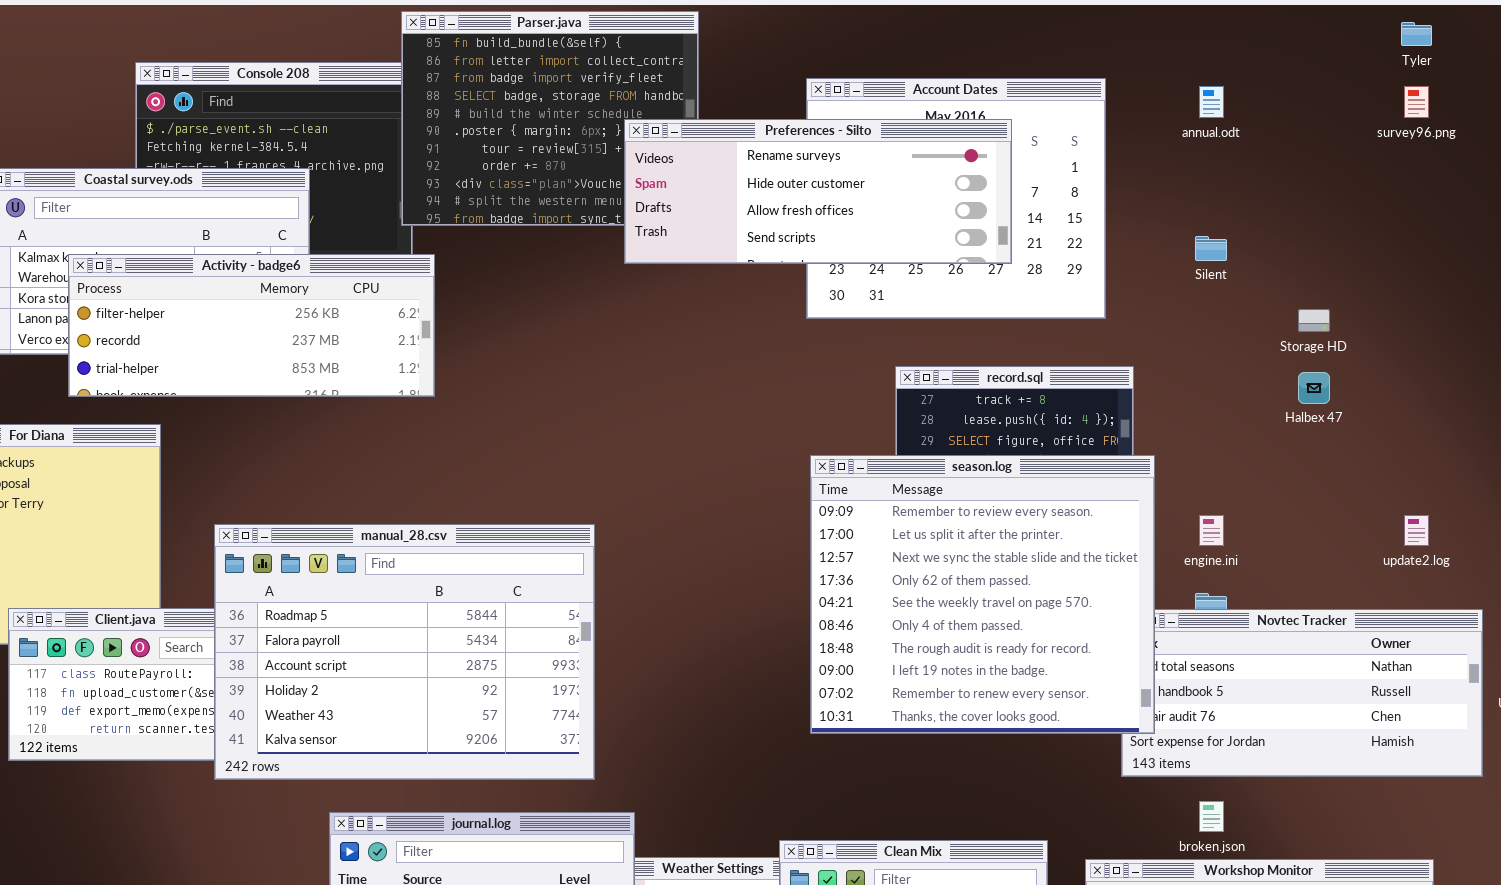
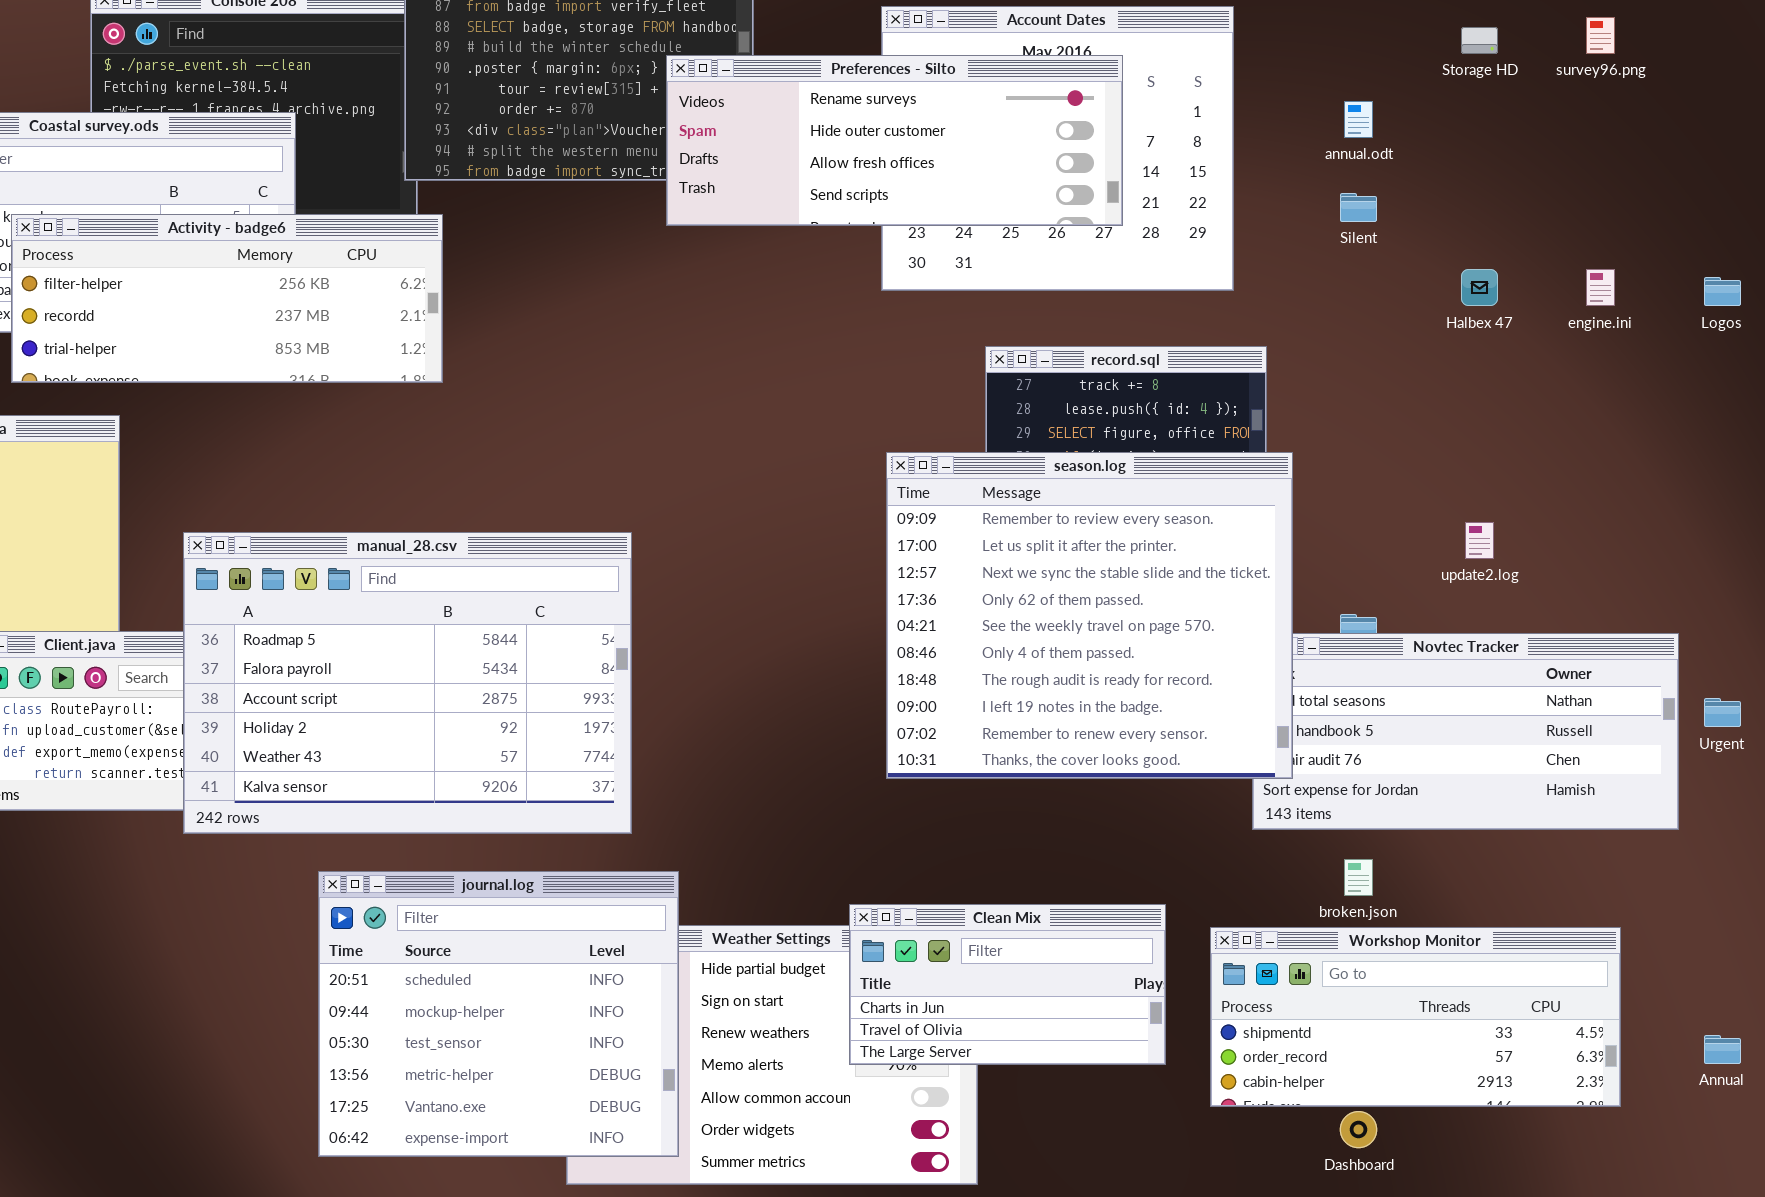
annual.odt: [1199,86,1224,118] -> [1344,101,1373,138], moved
Storage HD: [1298,309,1330,332] -> [1461,27,1498,54], moved
Halbex 47: [1298,372,1330,404] -> [1461,269,1498,306], moved
engine.ini: [1199,515,1224,546] -> [1586,269,1615,306], moved
update2.log: [1404,515,1429,546] -> [1465,522,1494,559], moved

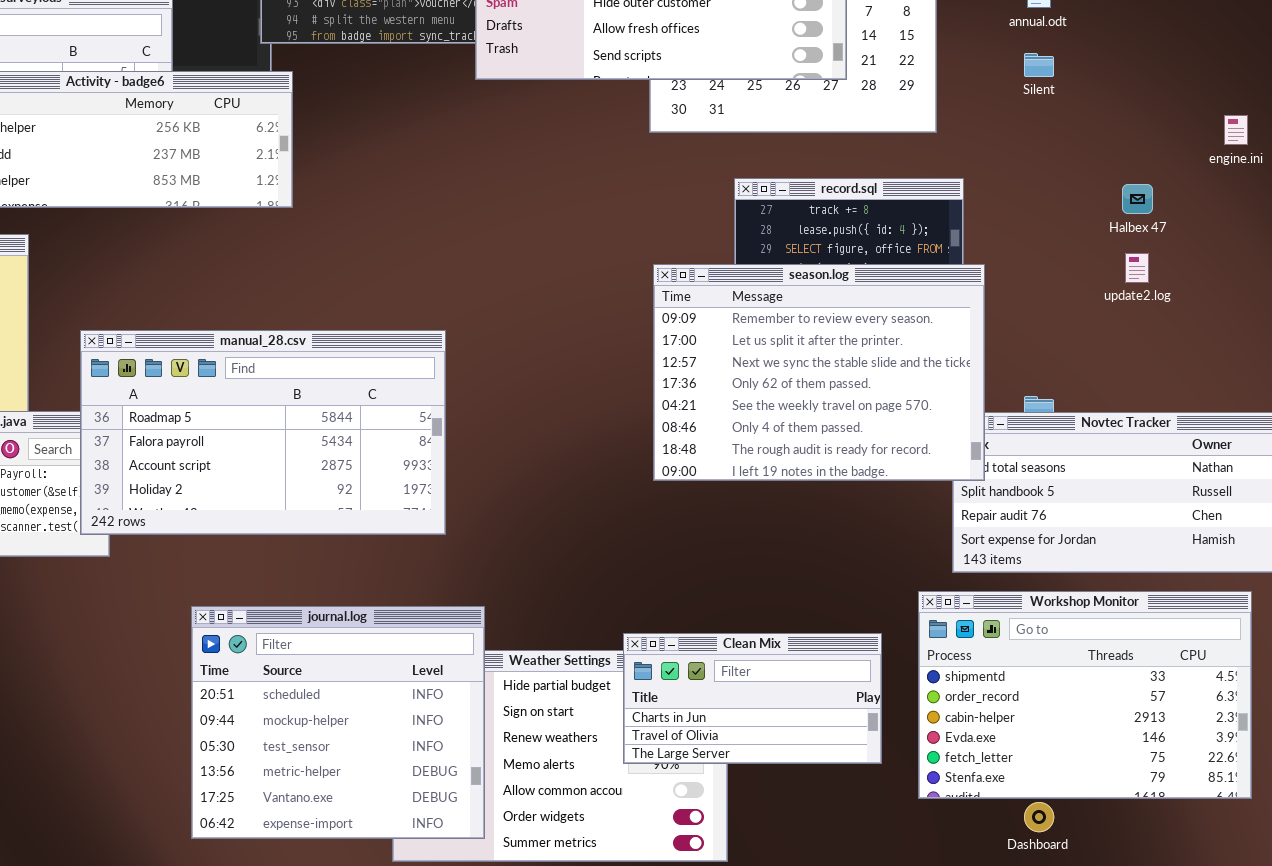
Halbex 47: [1461,269,1498,306] -> [1122,184,1153,214], moved
season.log: [886,452,1293,779] -> [653,264,985,481], resized
update2.log: [1465,522,1494,559] -> [1125,253,1149,283], moved
manual_28.csv: [183,532,632,834] -> [80,330,446,535], resized
Workshop Monitor: [1210,927,1621,1107] -> [918,591,1252,799], resized

